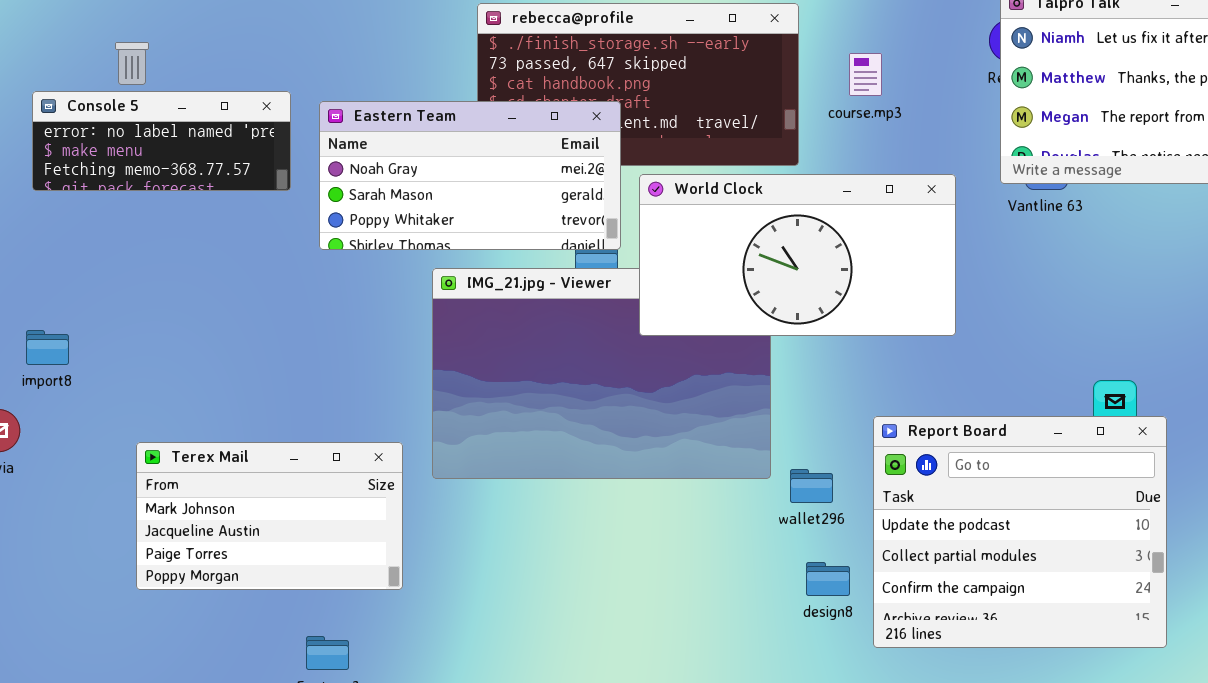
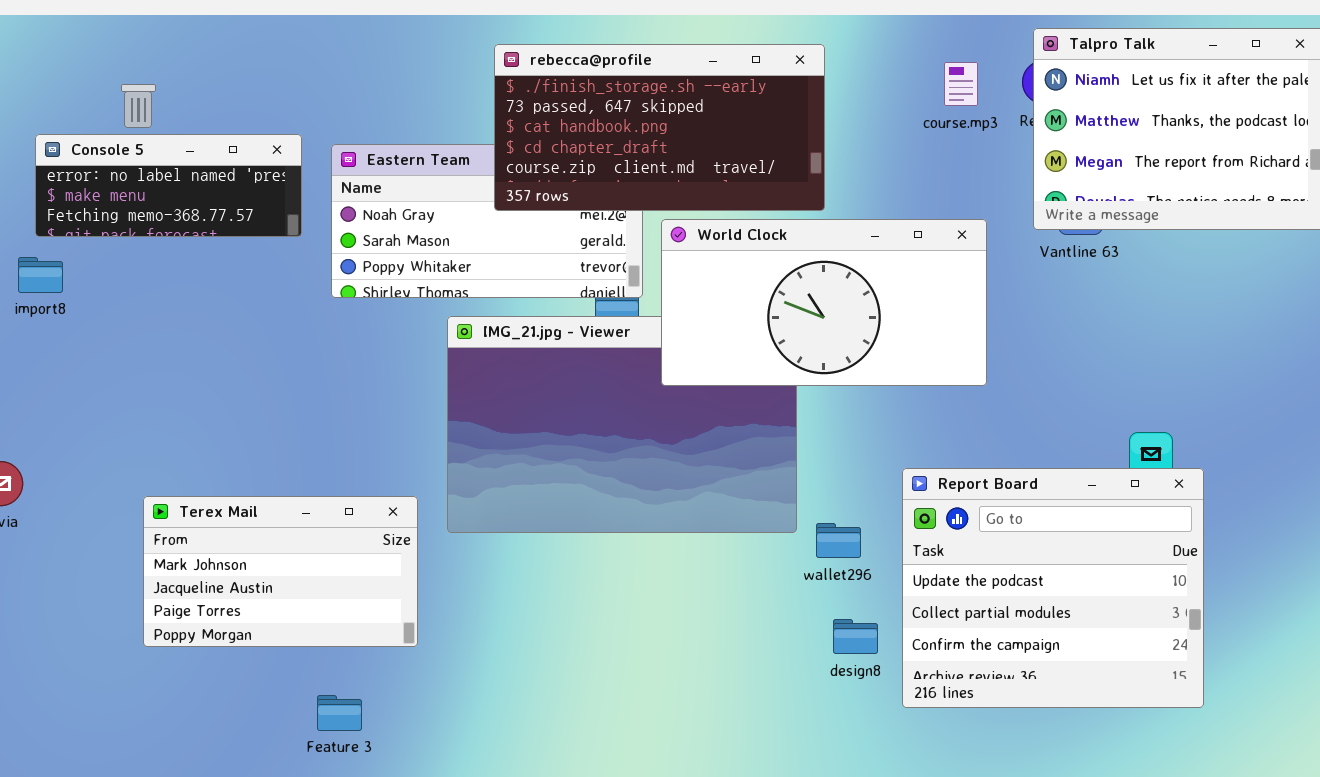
rebecca@profile: [477,3,799,166] -> [494,44,825,211], raised
course.mp3: [849,53,882,96] -> [944,62,978,106], moved
import8: [26,330,69,365] -> [18,257,63,293], moved

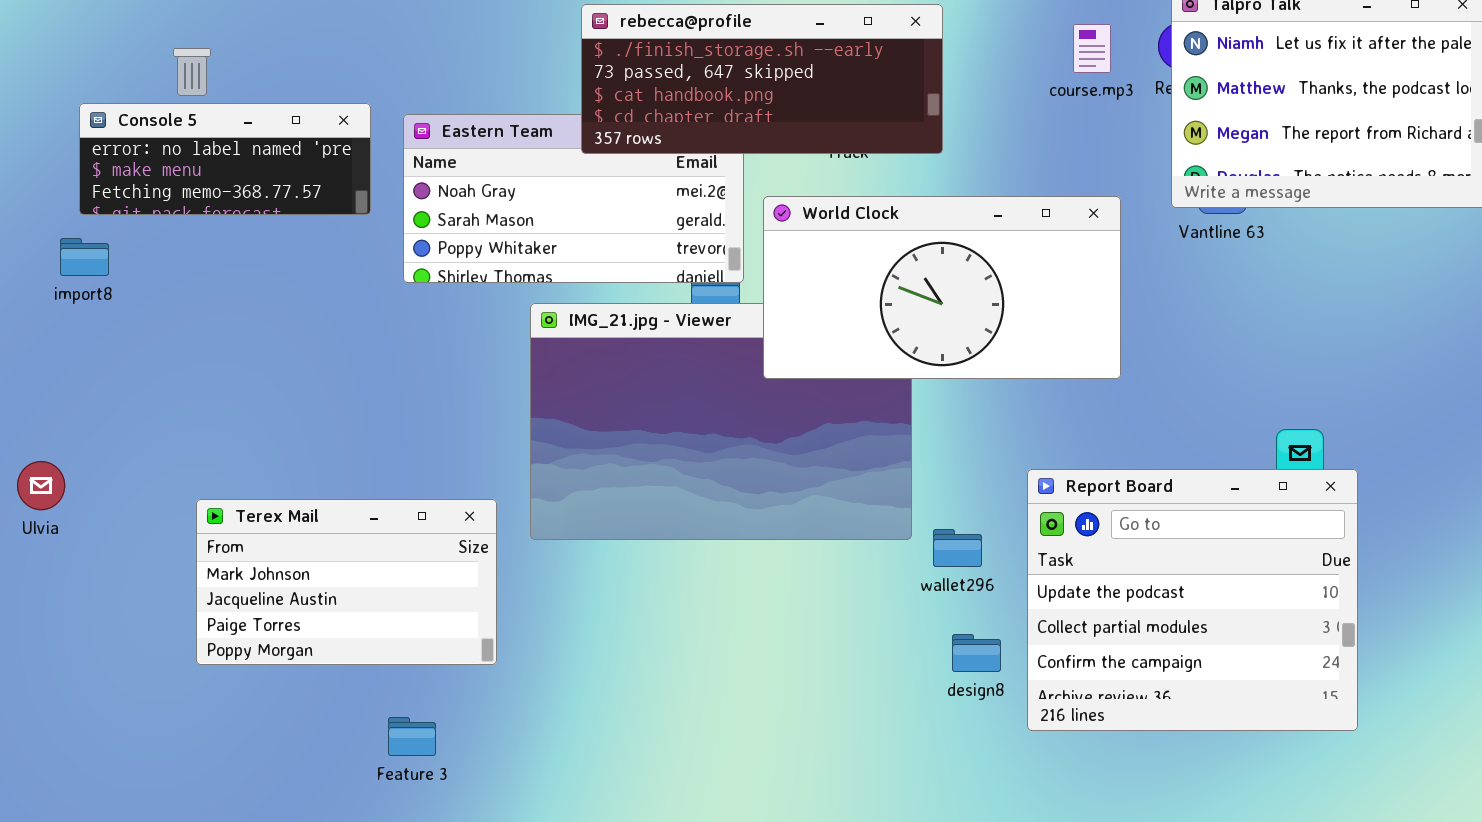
rebecca@profile: [494,44,825,211] -> [581,4,943,154], resized

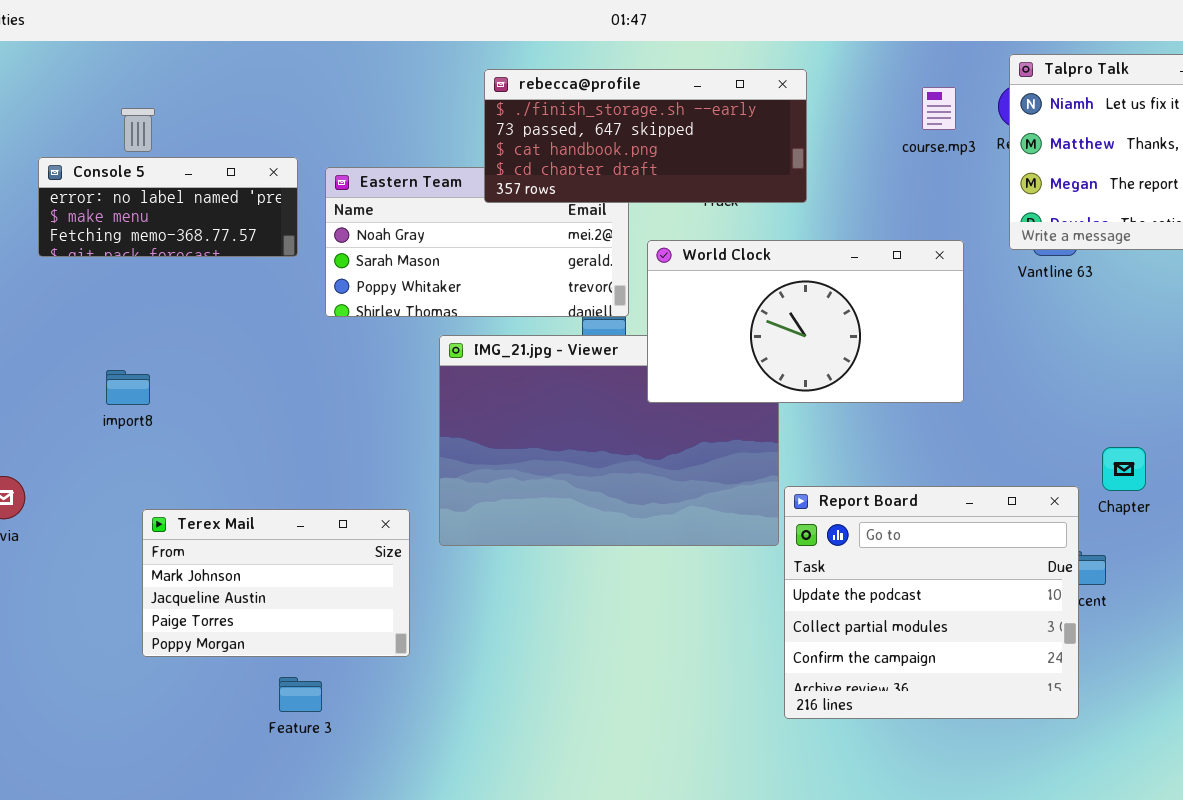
import8: [60,238,109,276] -> [106,370,150,405], moved
Report Board: [1027,469,1358,731] -> [784,486,1079,719], moved
Feature 3: [388,717,436,756] -> [279,677,322,712], moved

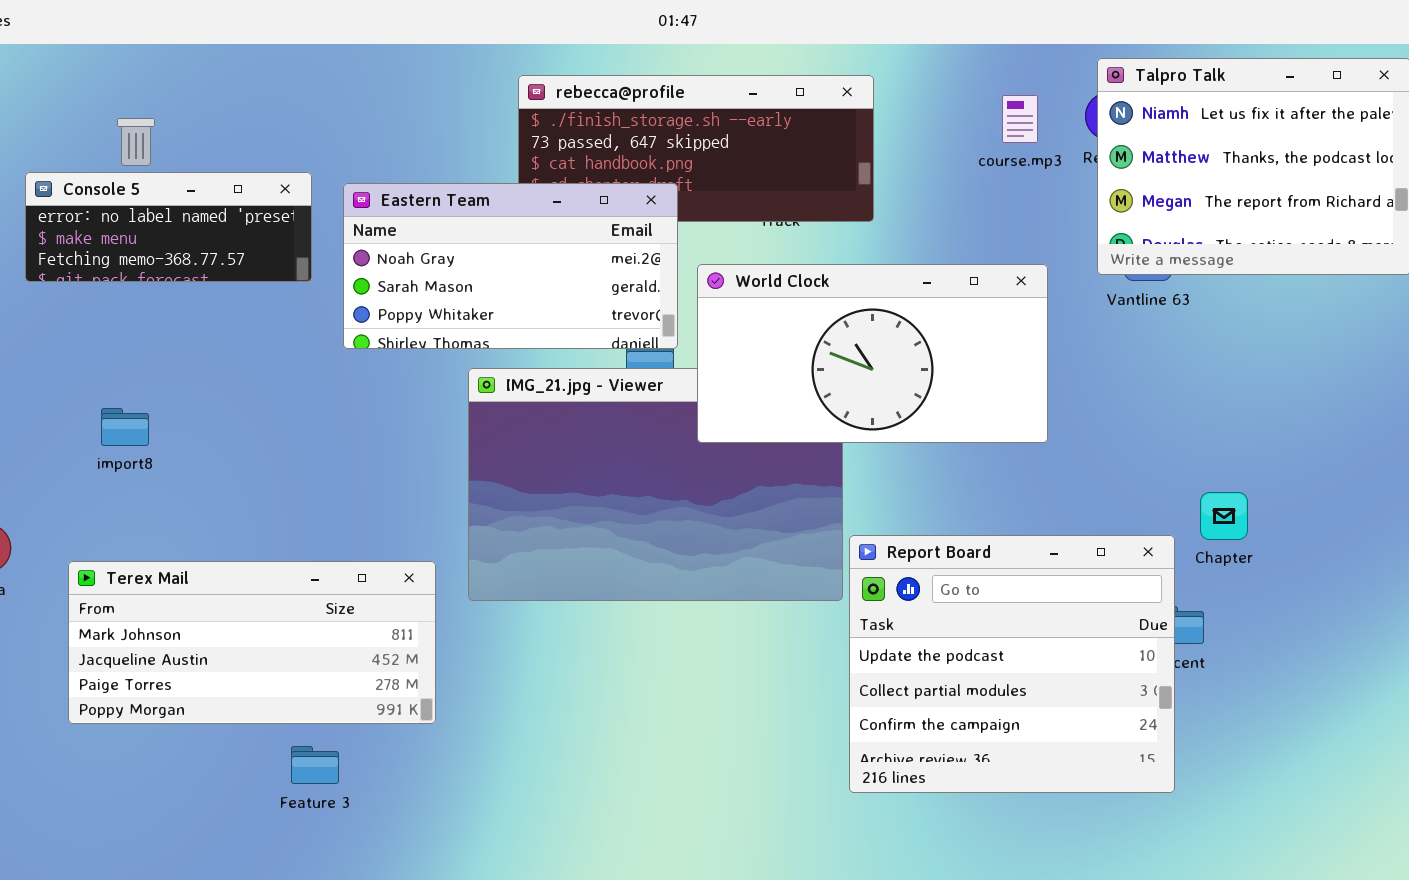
Eastern Team: [325,167,629,317] -> [343,183,678,349], raised
Terex Mail: [142,509,410,657] -> [68,561,436,724], resized

